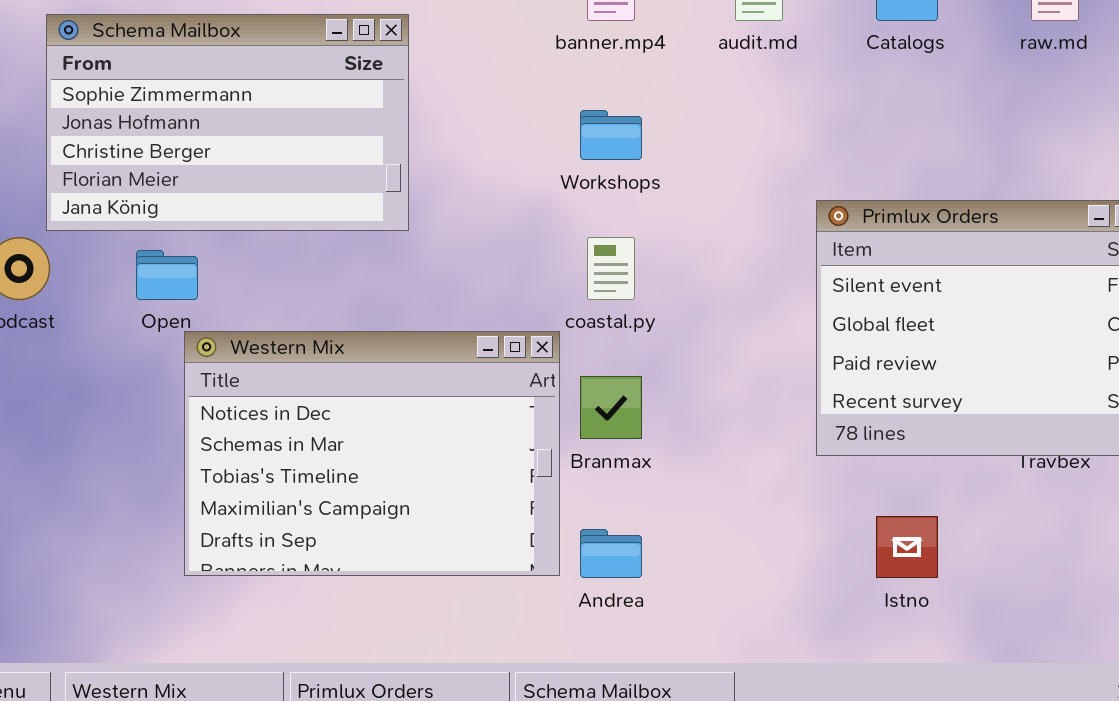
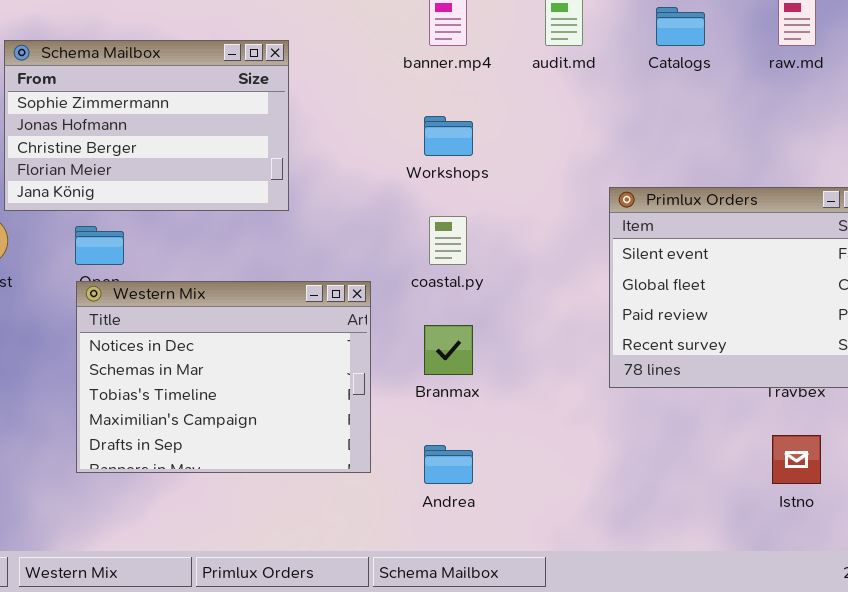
Western Mix: [184,331,560,576] -> [76,281,371,473], moved
Istno: [876,516,938,578] -> [772,435,821,484], moved

